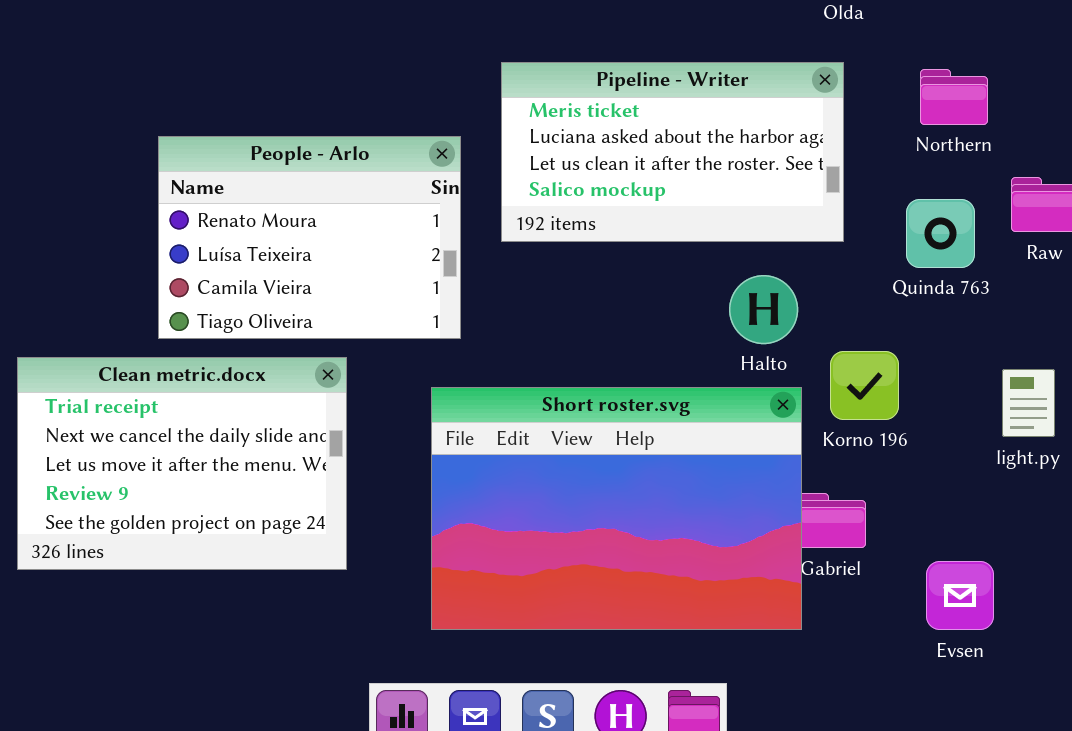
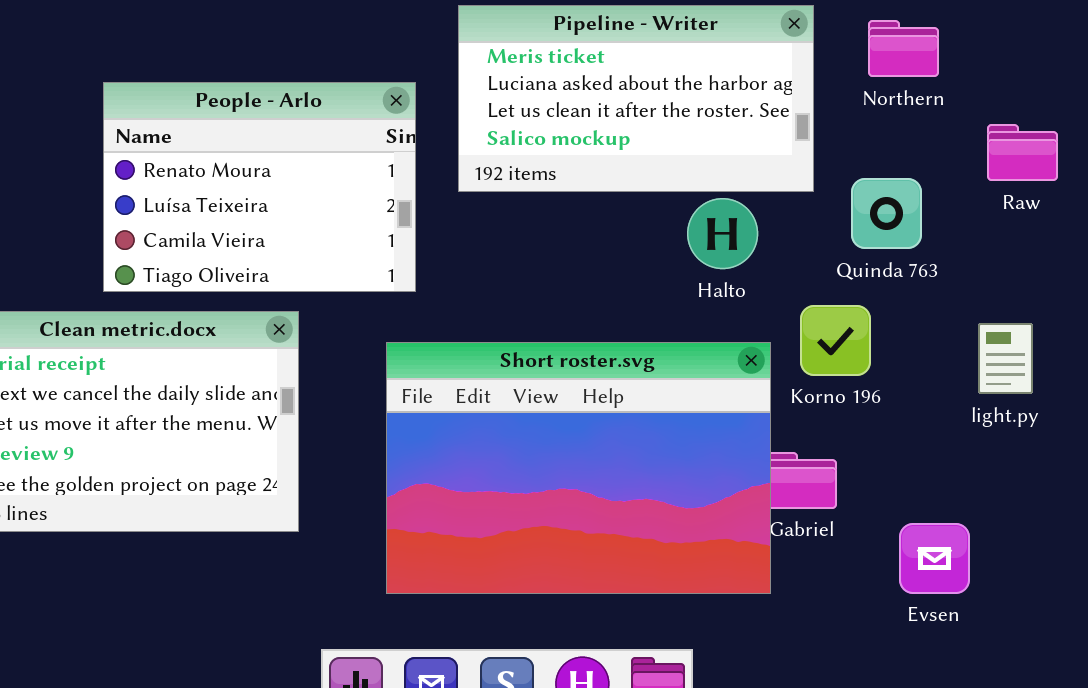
Northern: [920,69,988,125] -> [868,20,939,77], moved
Quinda 763: [906,199,975,268] -> [851,178,922,249], moved
Halto: [729,275,798,344] -> [687,198,758,269], moved

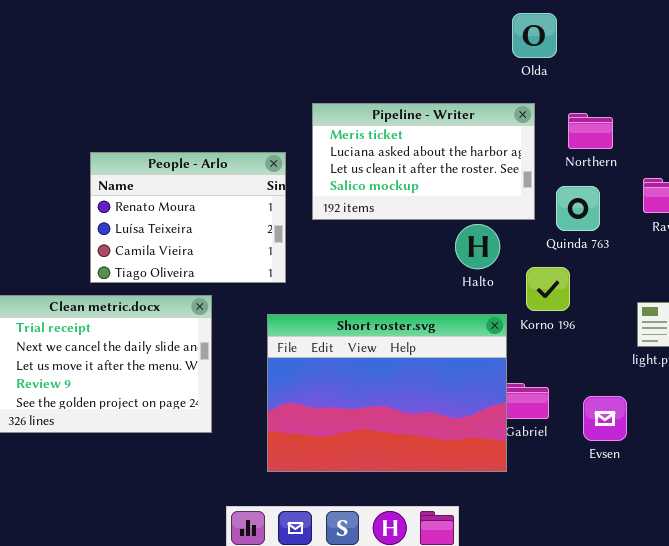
Quinda 763: [851,178,922,249] -> [556,186,600,231], moved
Korno 196: [800,305,871,376] -> [526,267,570,311], moved
Evsen: [899,523,970,594] -> [583,396,627,441], moved

